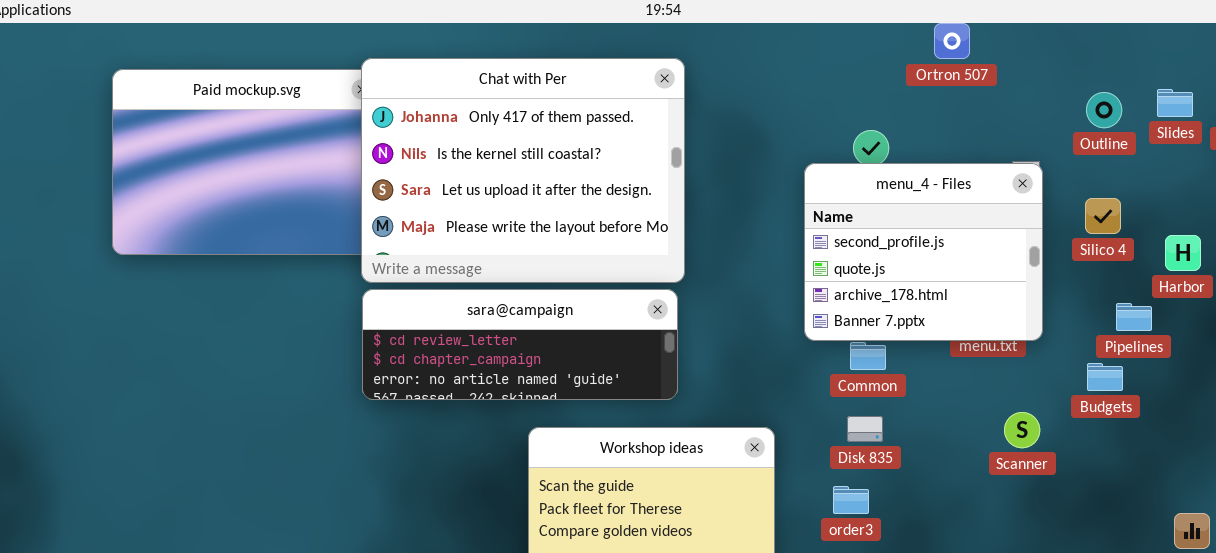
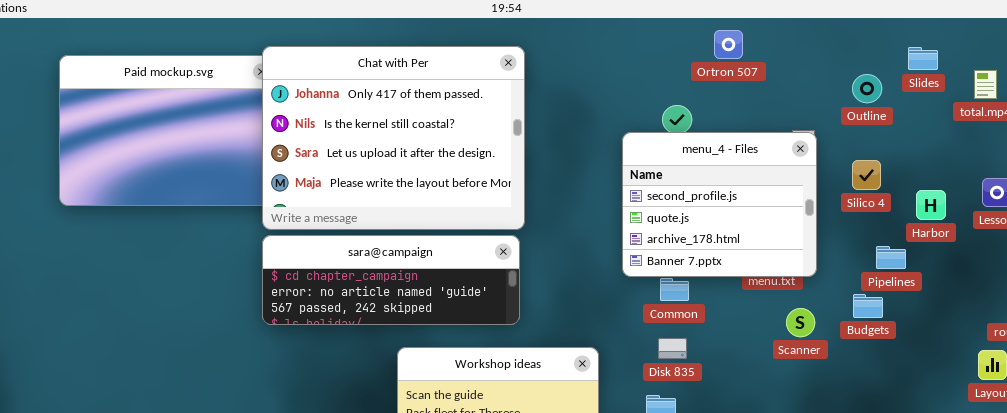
Ortron 507: [934,23,970,59] -> [714,30,743,59], moved
Slides: [1157,89,1193,117] -> [908,47,938,70], moved
sara@campaign: [362,289,678,400] -> [262,235,520,325], scrolled down 1 row
Scanner: [1004,412,1040,448] -> [786,308,815,337], moved

